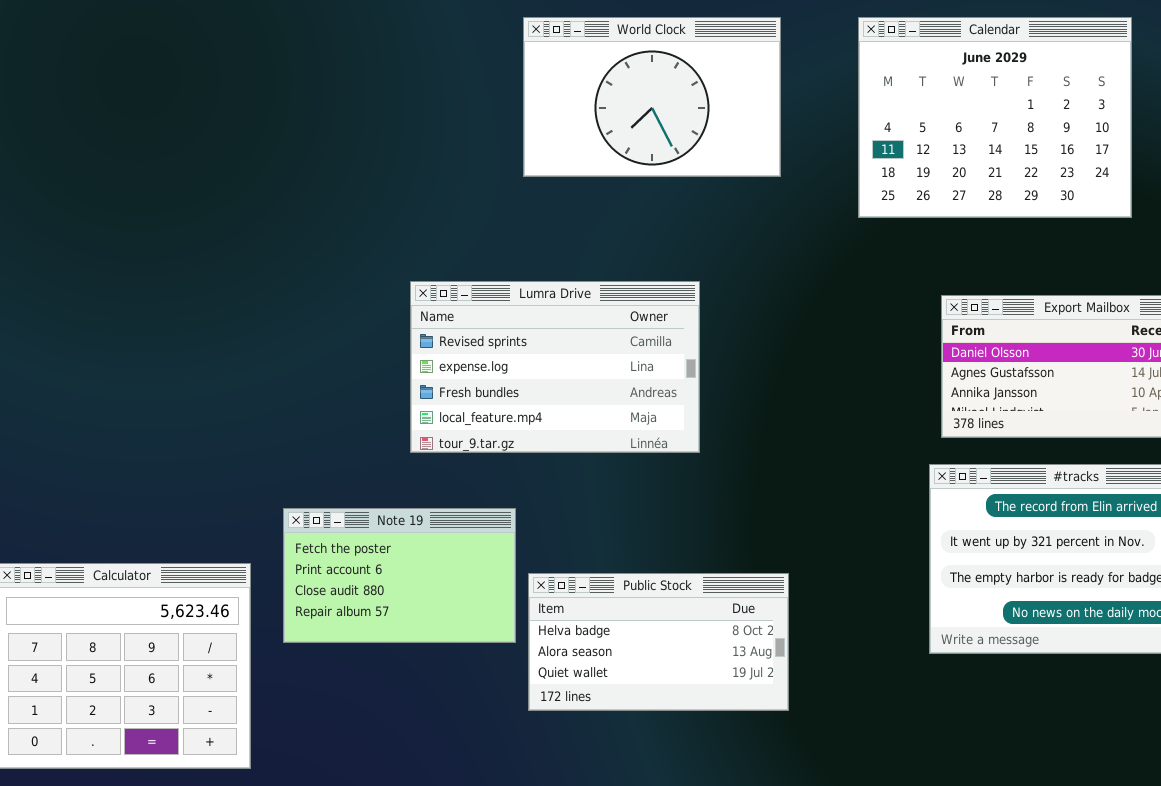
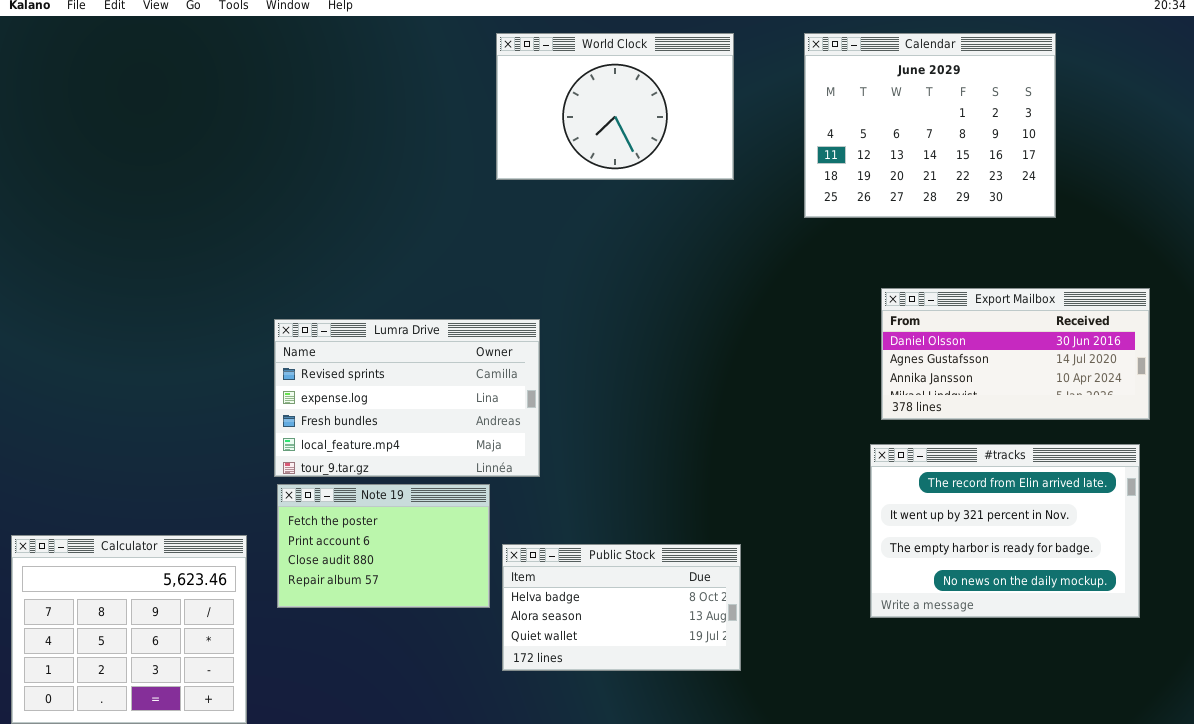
Lumra Drive: [410,281,700,453] -> [274,319,540,477], moved

